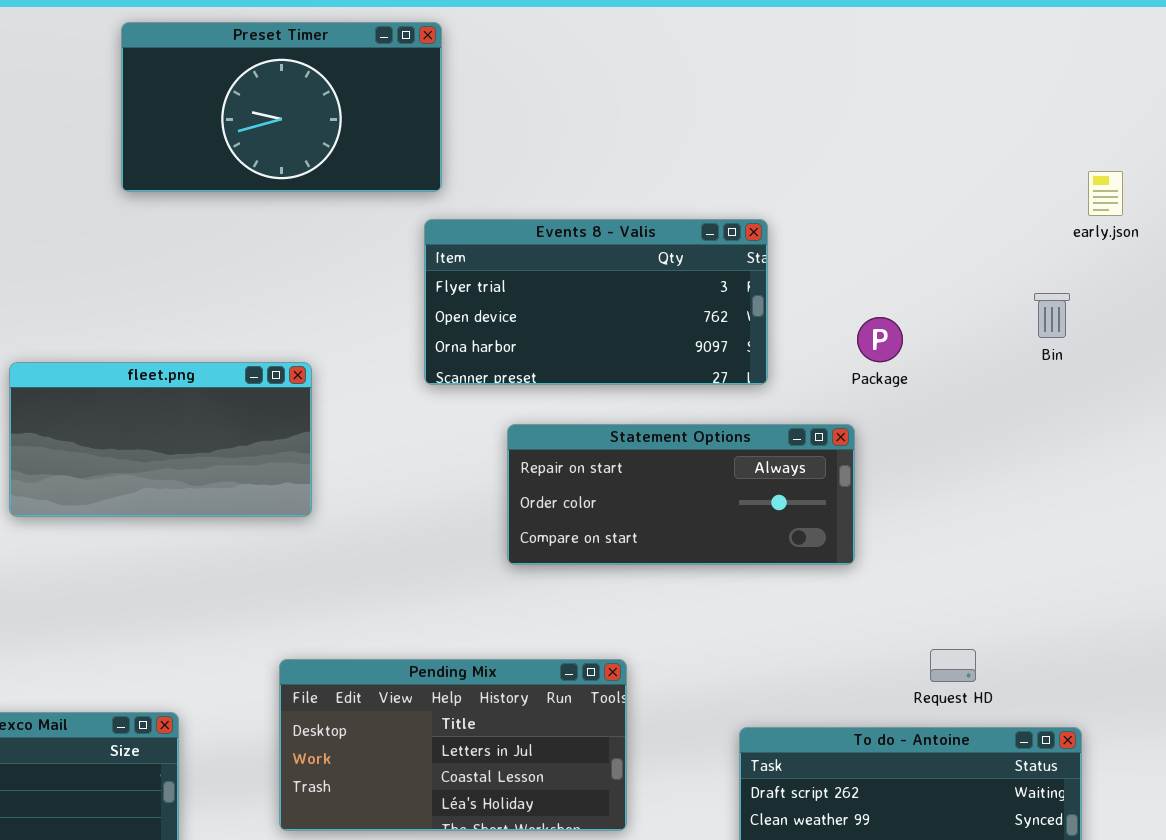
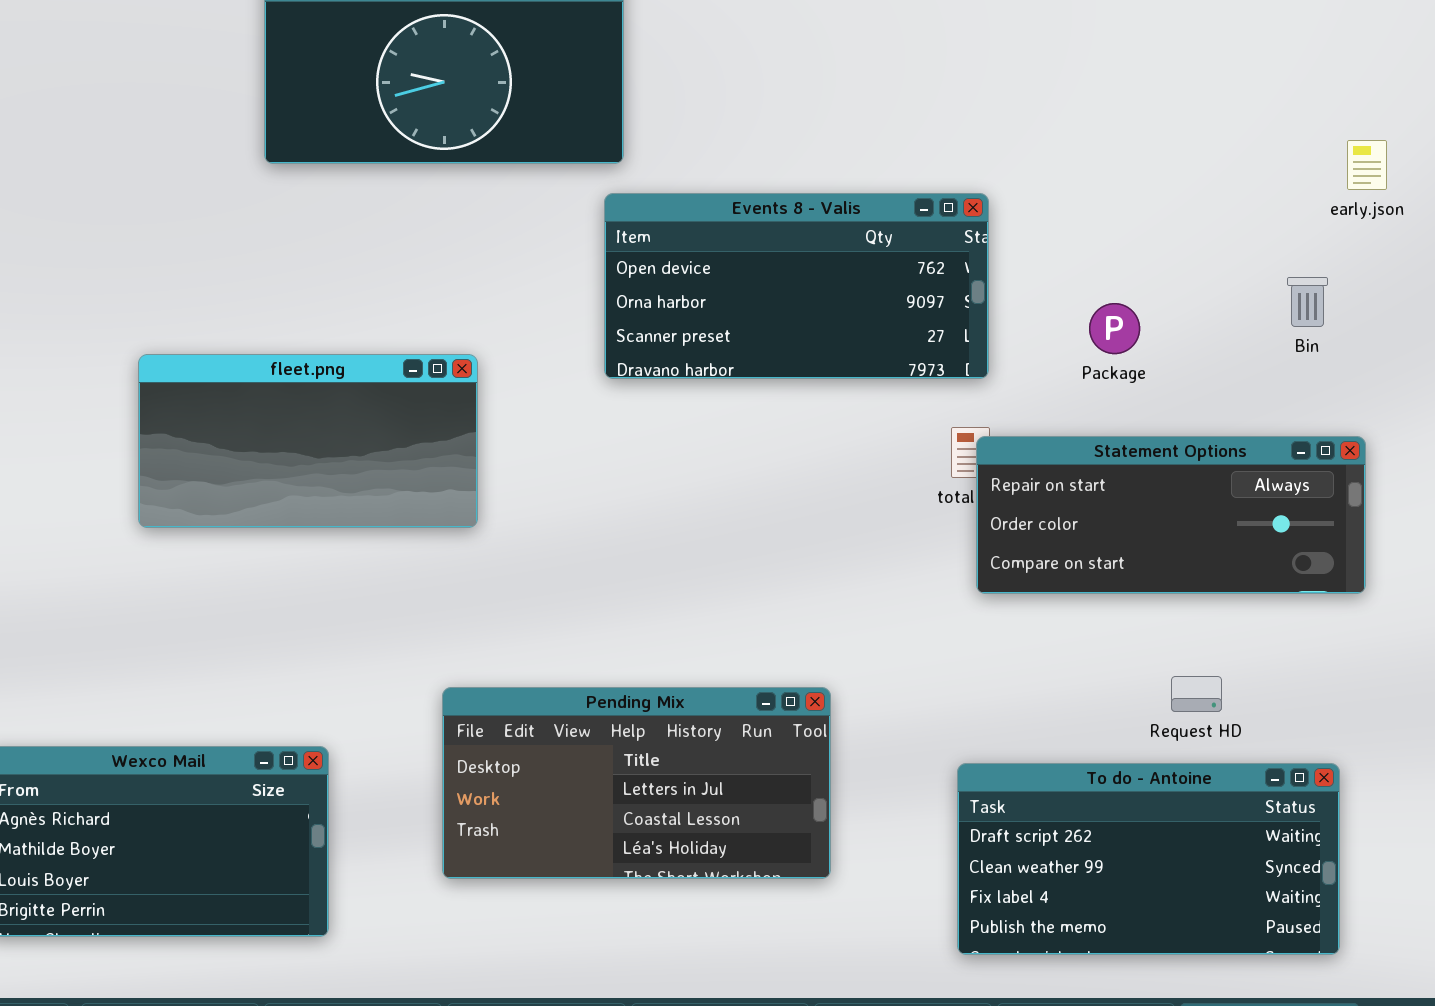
Events 8 - Valis: [424,219,768,385] -> [604,193,989,379], scrolled down 1 row
Statement Options: [507,424,855,565] -> [976,436,1366,594], moved

